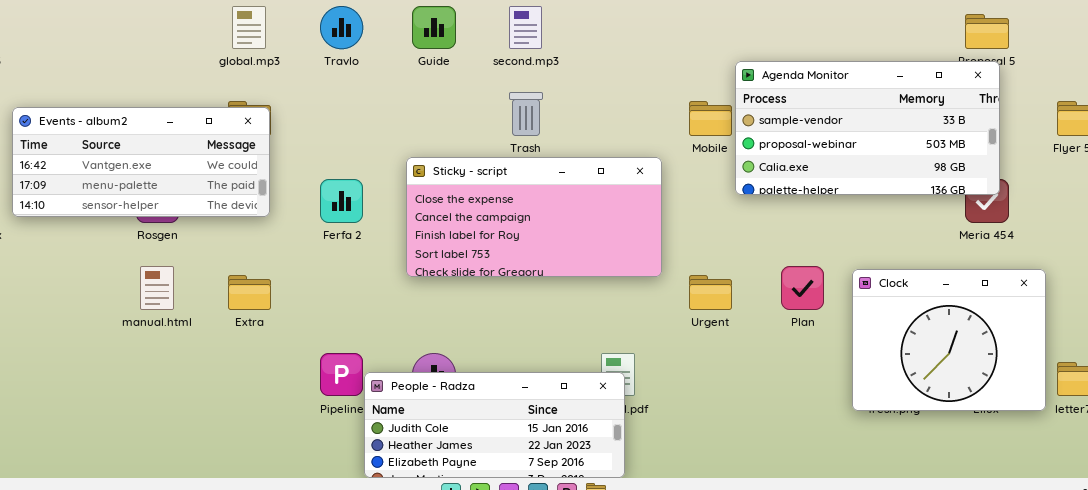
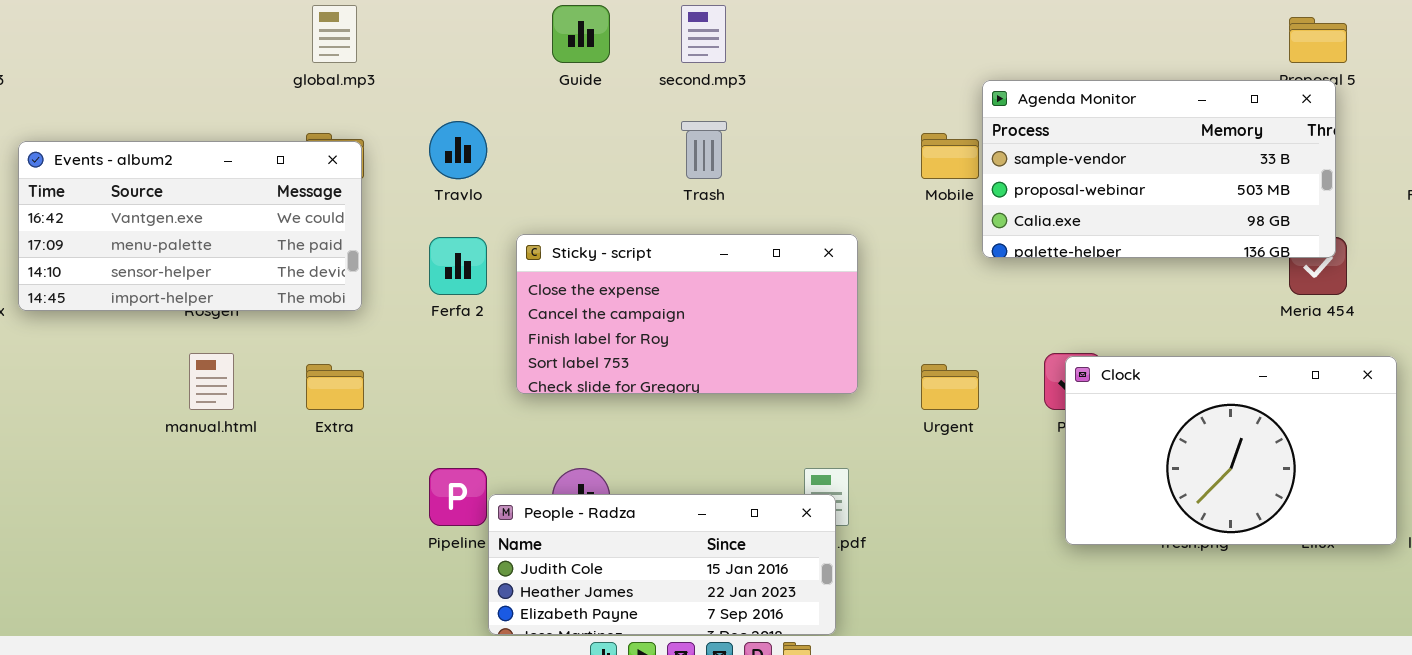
Travlo: [320,6,363,49] -> [429,121,487,179], moved
Events - album2: [12,107,270,217] -> [18,141,362,311], resized
Sticky - script: [406,157,662,277] -> [516,234,858,394], moved
Clock: [852,269,1046,411] -> [1065,356,1397,545], resized

